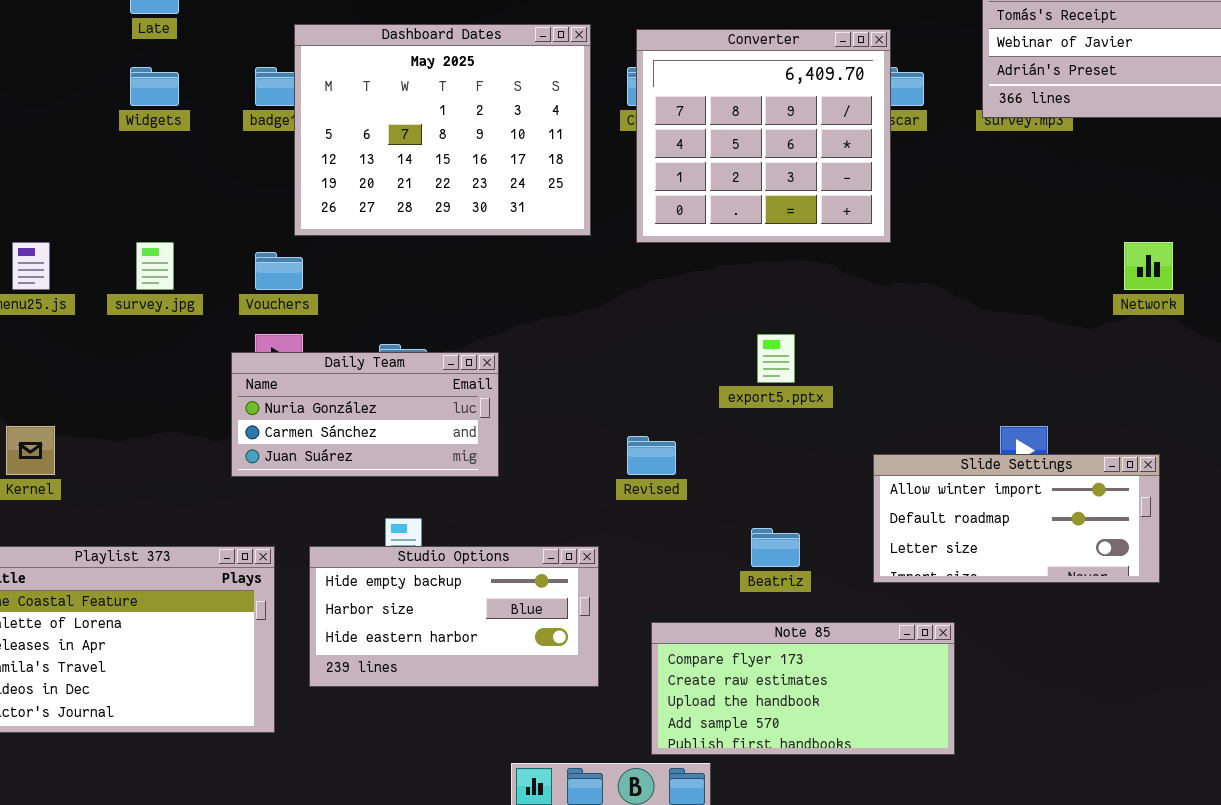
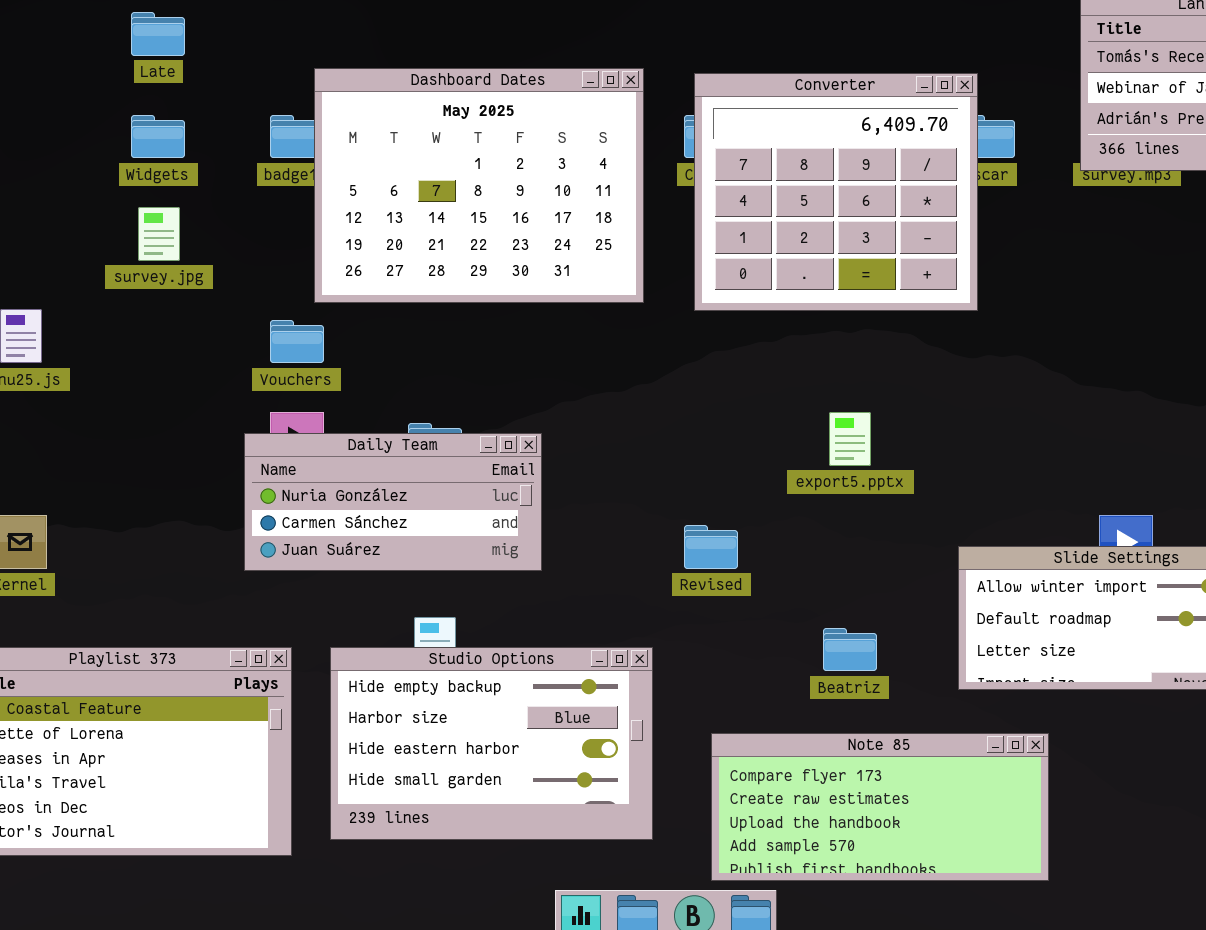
survey.jpg: [136,242,174,290] -> [138,207,180,261], moved
Studio Options: [309,546,599,687] -> [330,647,653,840], resized

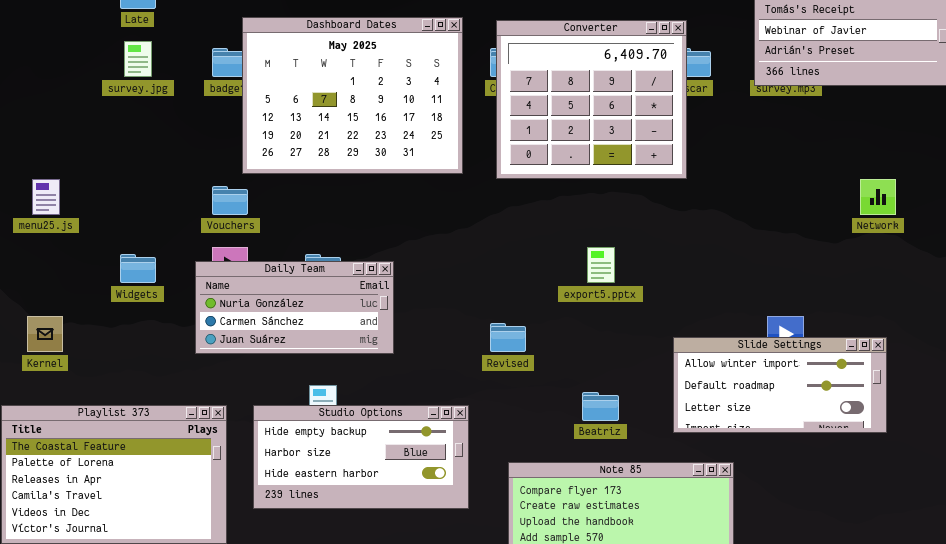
Widgets: [131,115,185,158] -> [120,254,156,283], moved
survey.jpg: [138,207,180,261] -> [124,41,152,77], moved
Studio Options: [330,647,653,840] -> [253,405,469,509], resized

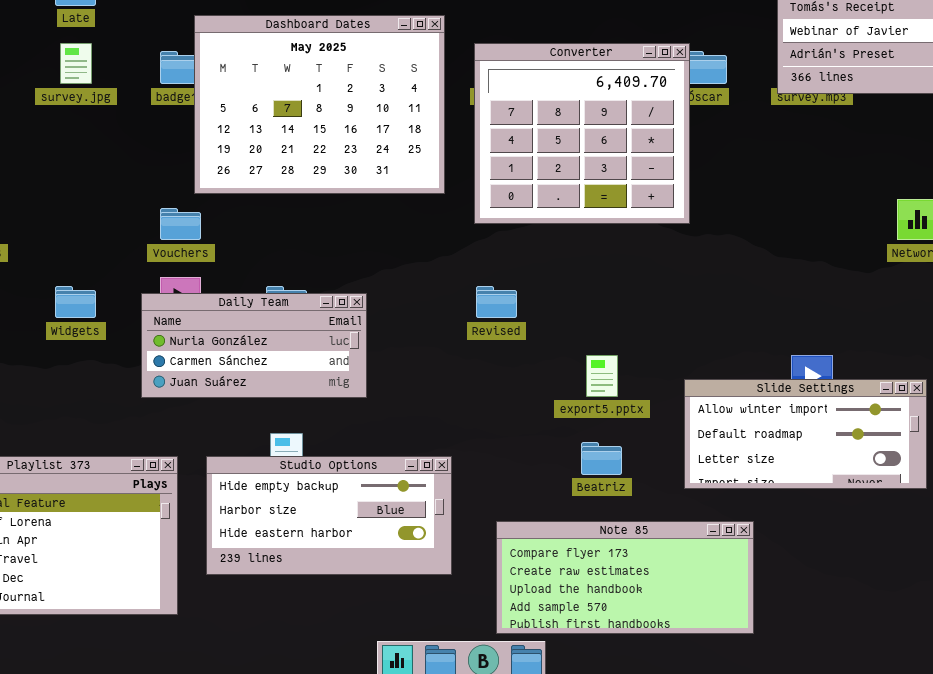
Converter: [496,20,687,179] -> [474,43,690,224], moved
export5.pptx: [587,247,615,283] -> [586,355,618,397], moved
Revised: [490,323,526,352] -> [476,286,517,318], moved

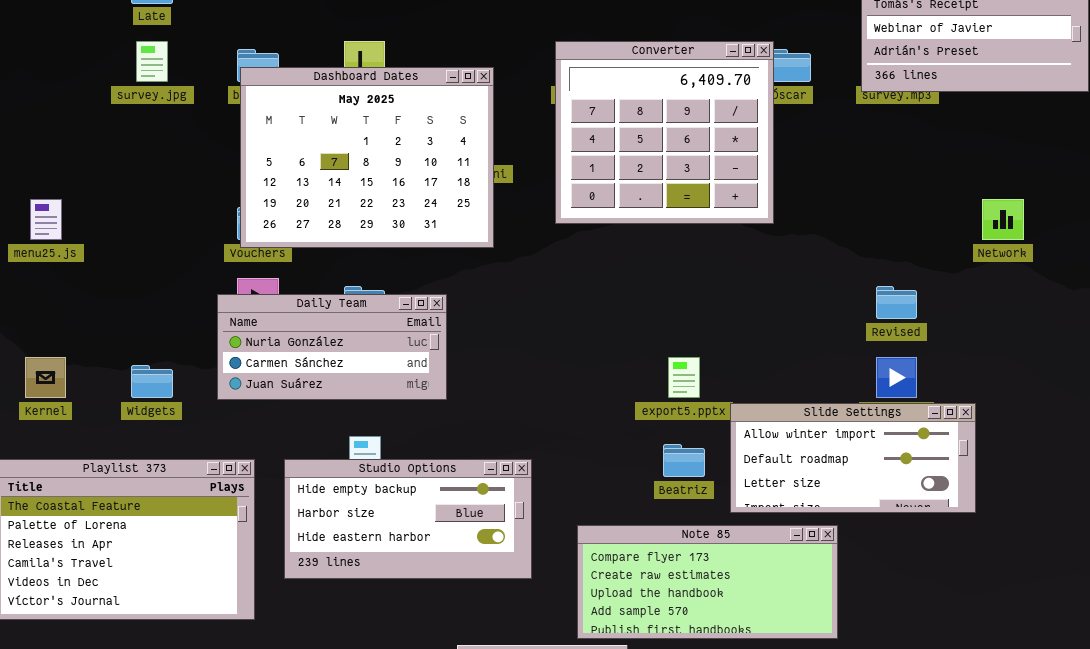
Dashboard Dates: [194,15,445,194] -> [240,67,494,248], moved
Widgets: [55,286,96,318] -> [131,365,173,398], moved
Revised: [476,286,517,318] -> [876,286,917,319], moved
Slide Settings: [684,379,927,489] -> [730,403,976,513], moved

